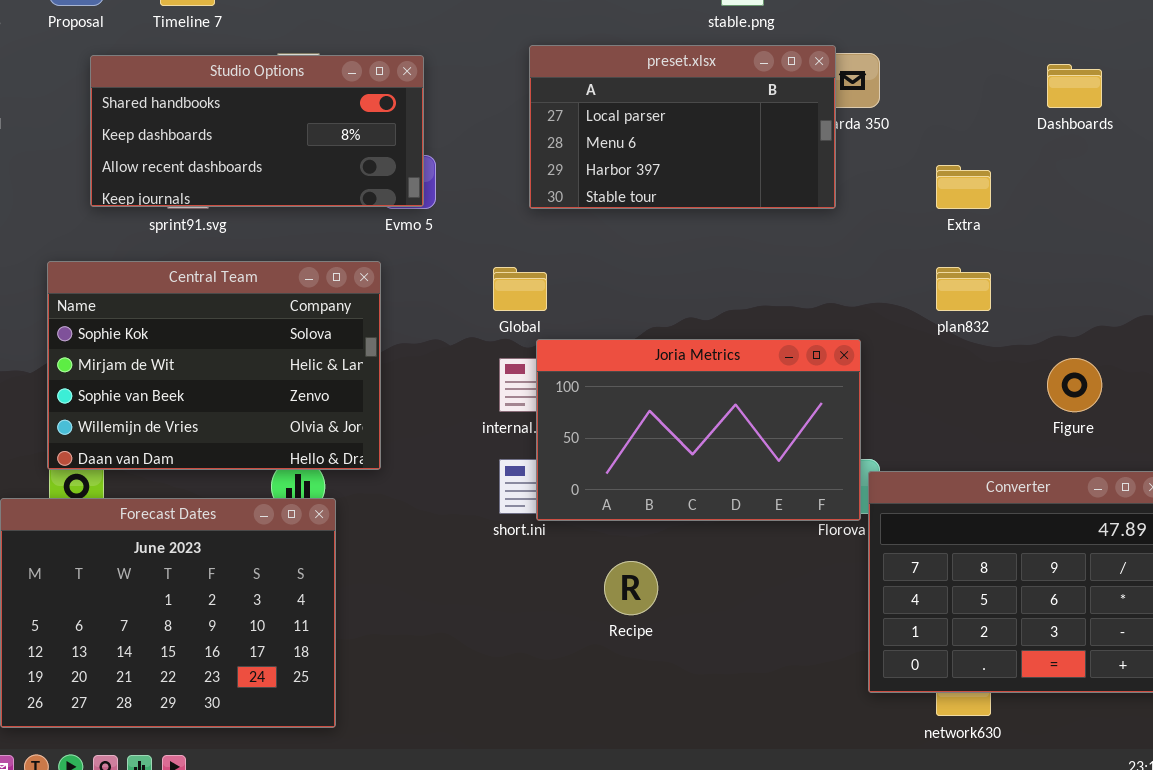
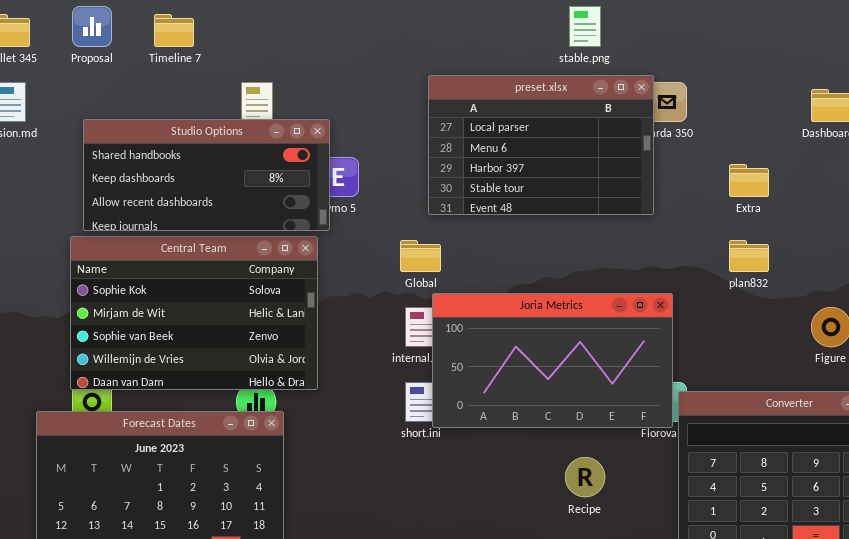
preset.xlsx: [529,45,836,209] -> [428,75,654,215], resized
Studio Options: [90,55,424,207] -> [83,119,330,231], moved
Recipe: [604,561,658,615] -> [565,457,605,497], moved

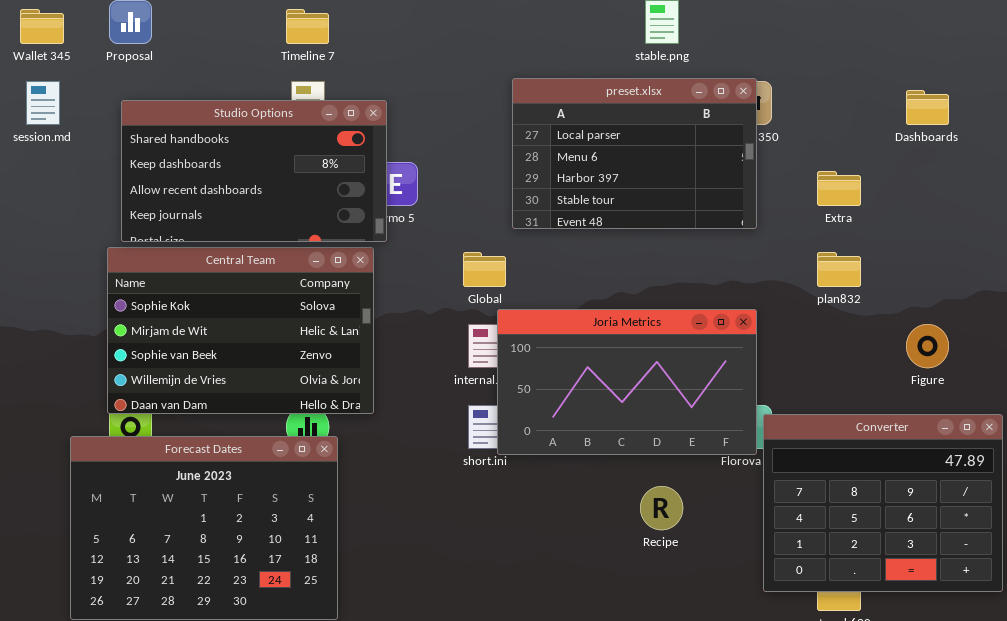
Timeline 7: [154,14,194,47] -> [286,9,329,44], moved
preset.xlsx: [428,75,654,215] -> [512,78,757,229], moved
Studio Options: [83,119,330,231] -> [121,100,387,242], resized

